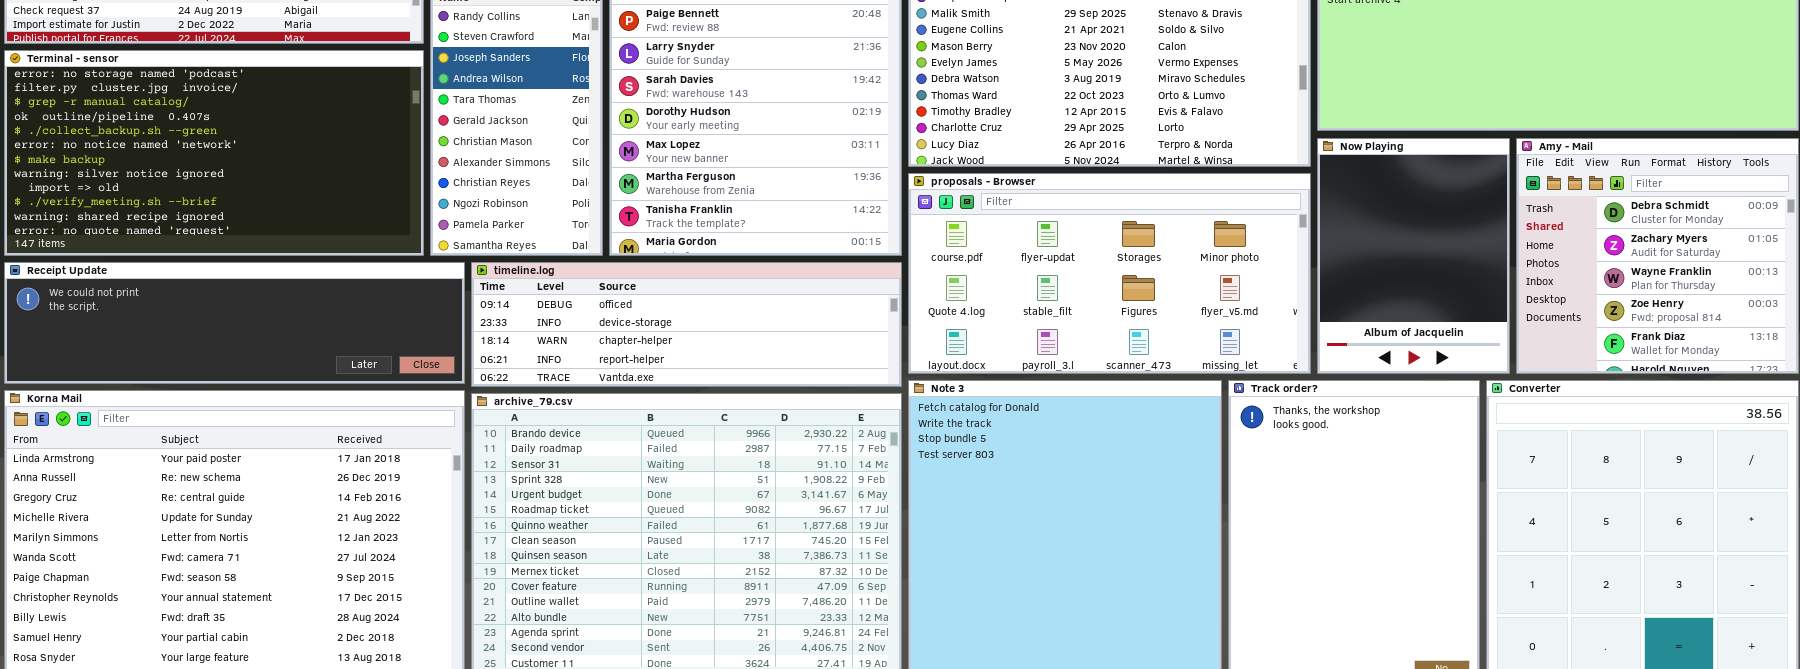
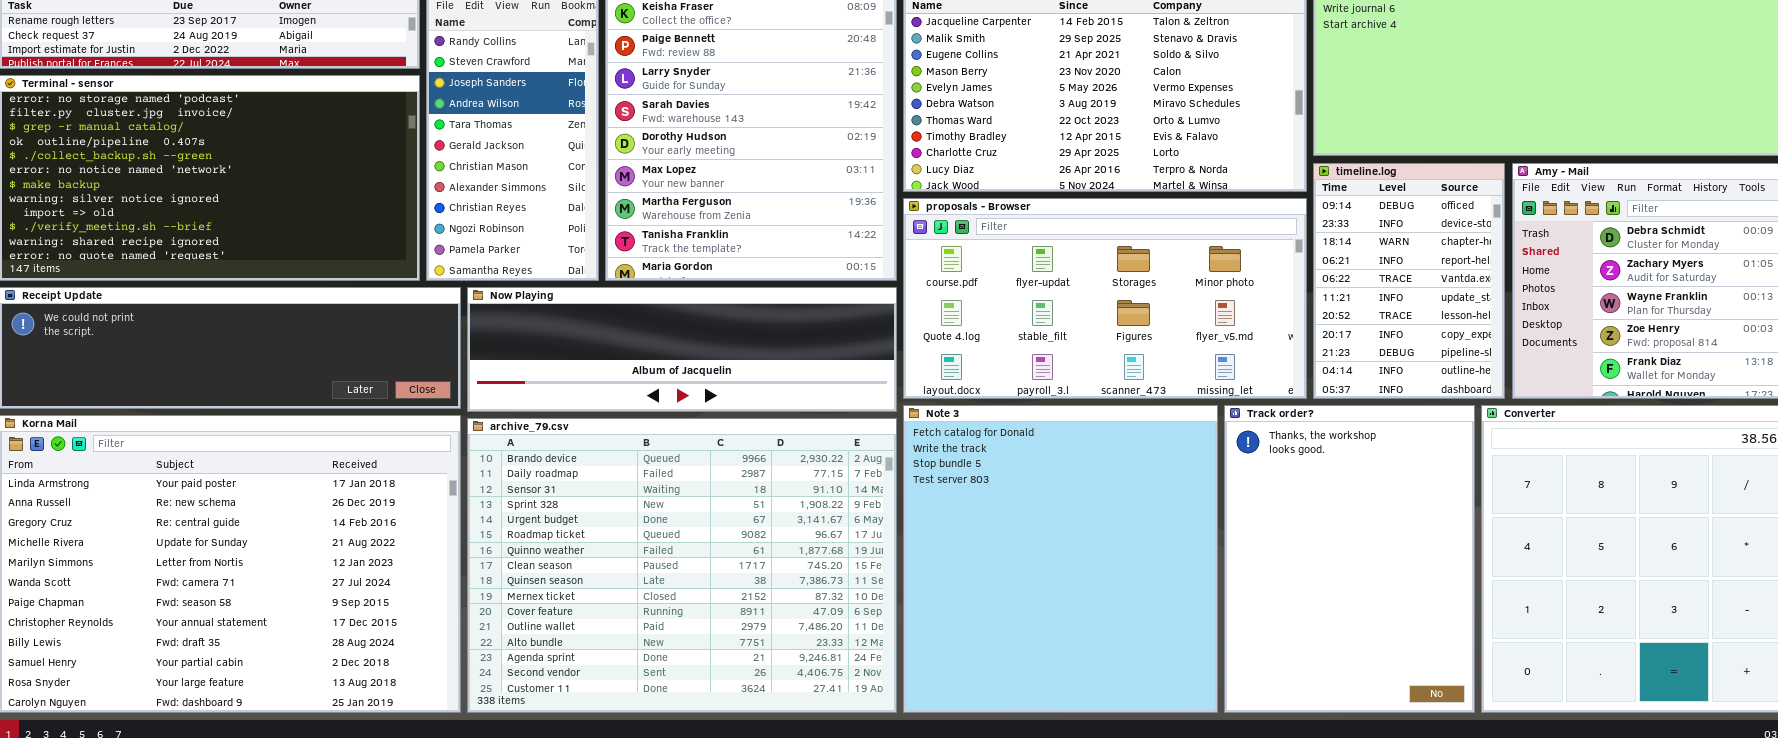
Now Playing: [1317,138,1510,374] -> [467,287,897,412], moved, resized
timeline.log: [471,262,902,387] -> [1313,163,1505,399], moved, resized

